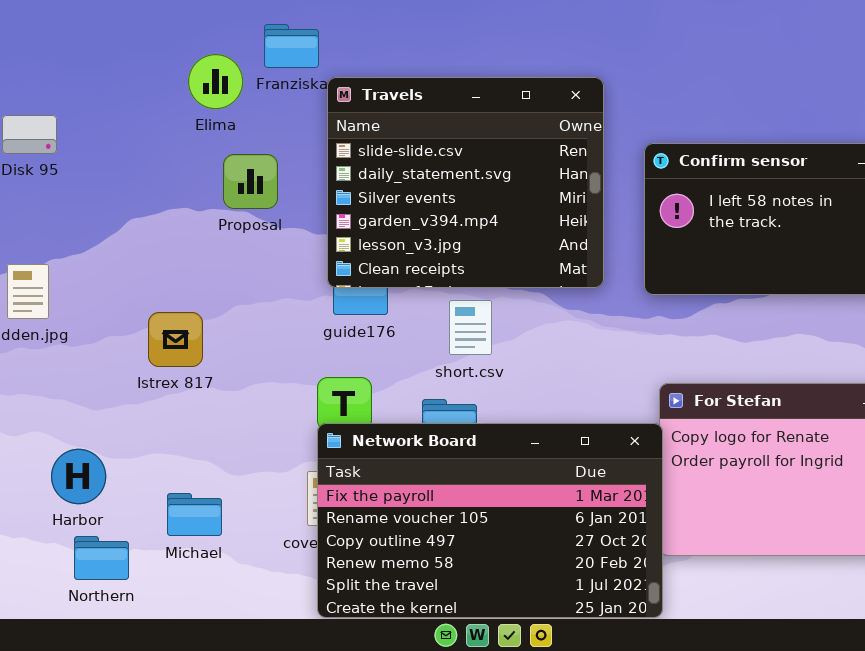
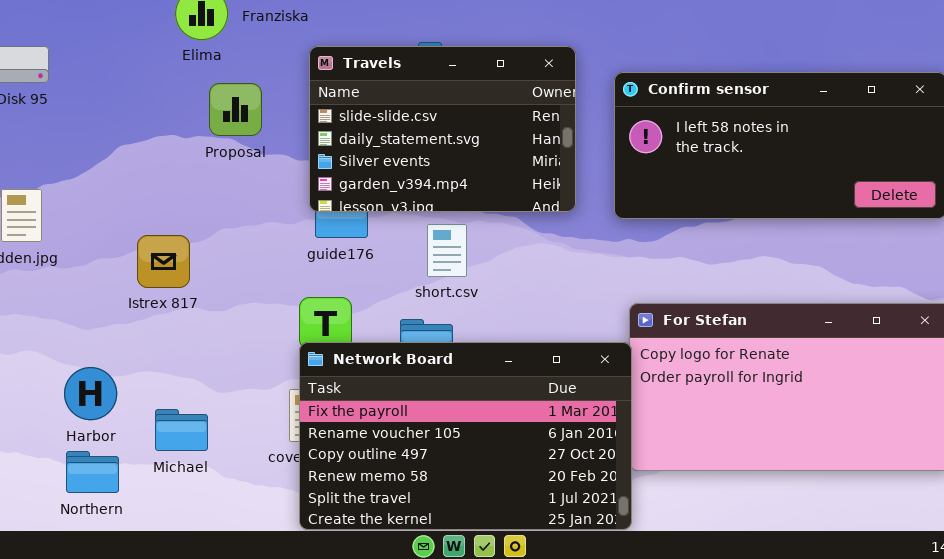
Travels: [327,77,604,288] -> [309,46,576,212], resized
Harbor: [51,449,106,504] -> [64,367,117,420], moved

